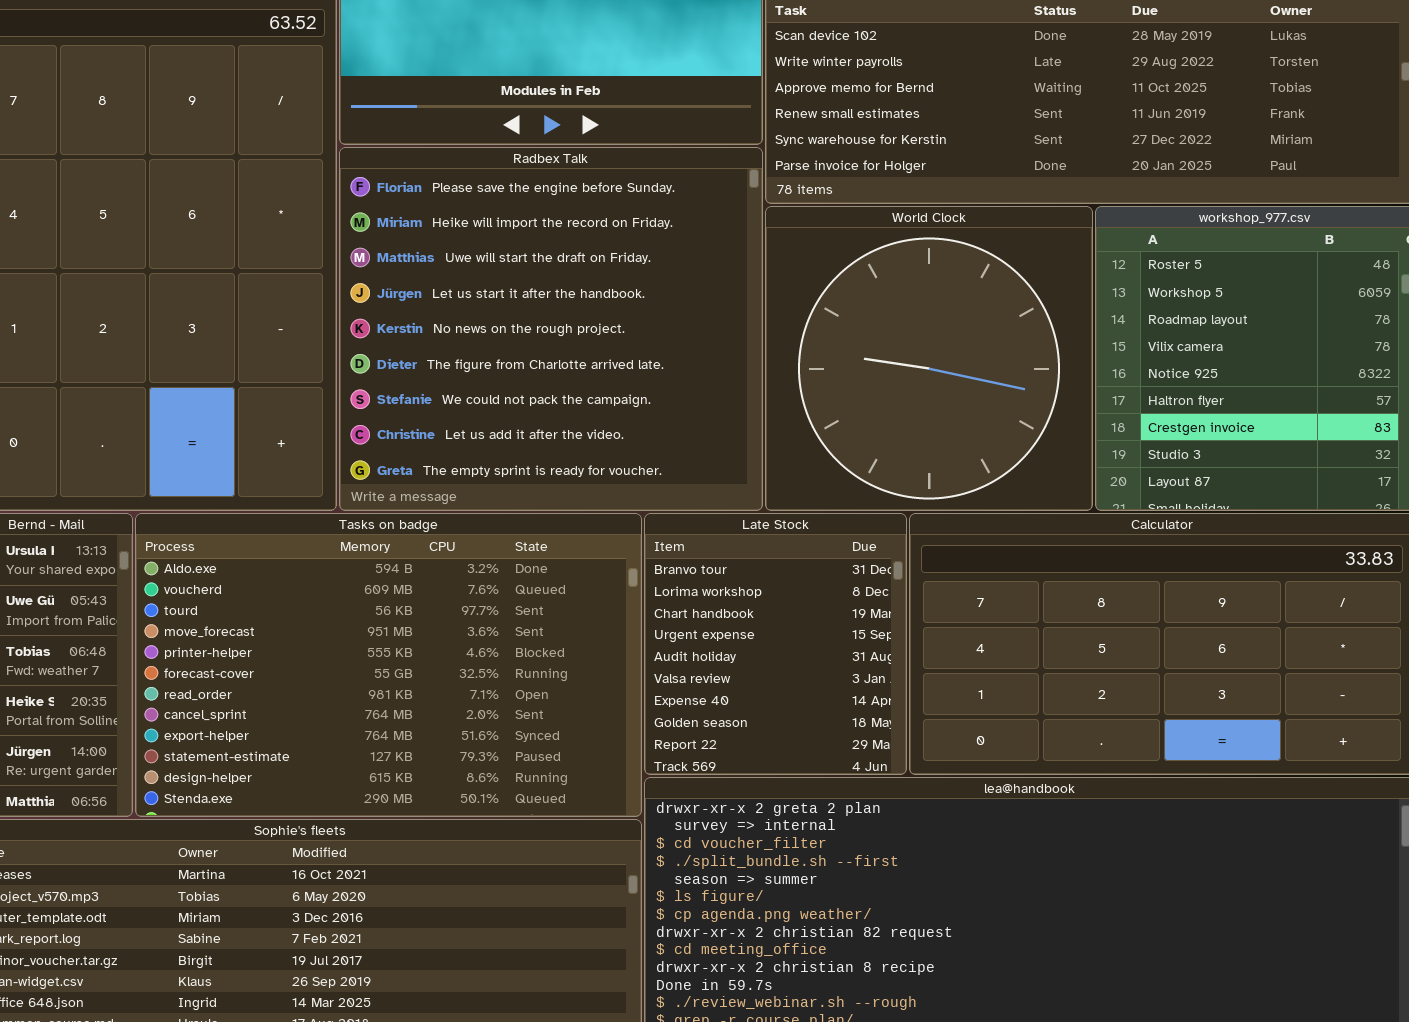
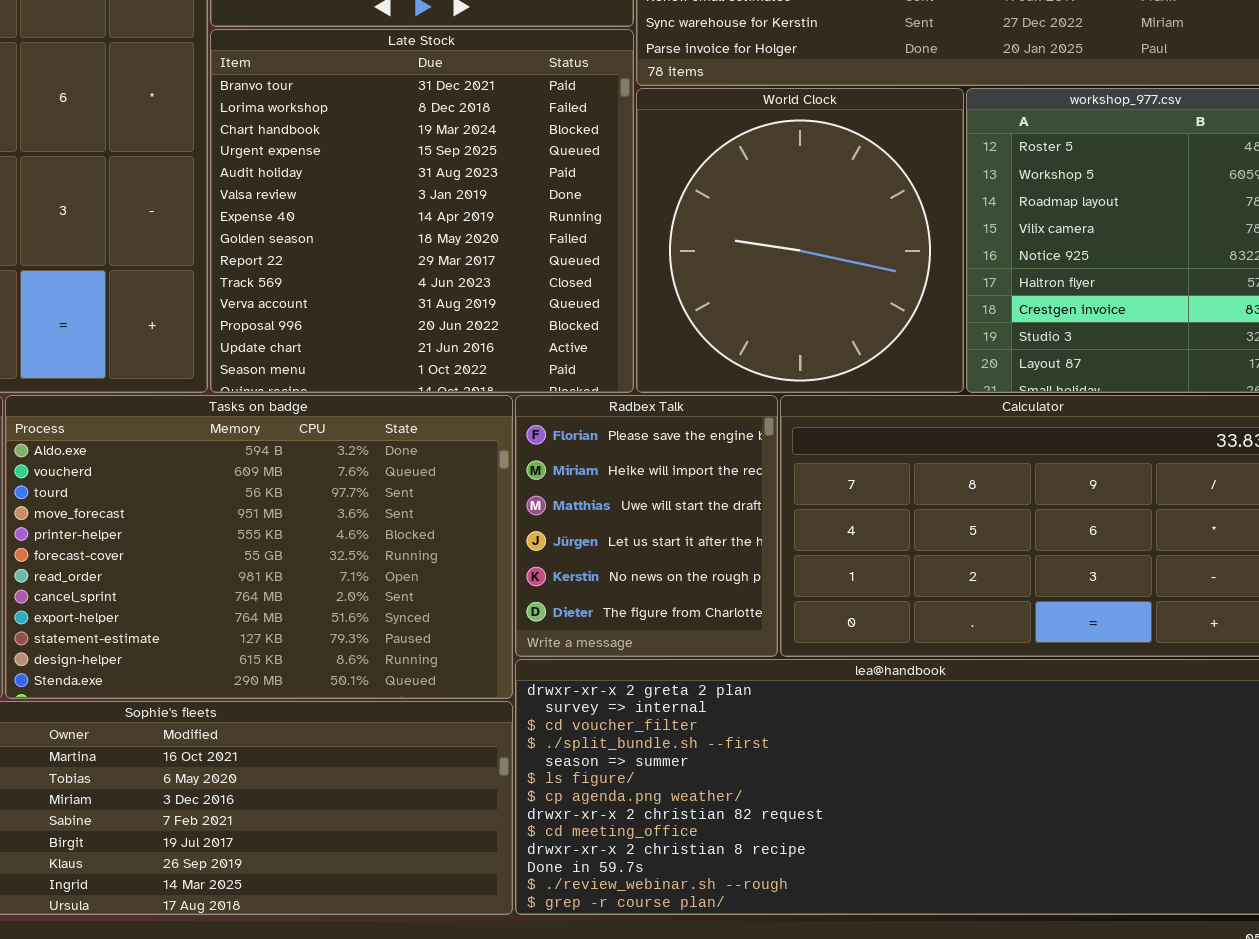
Radbex Talk: [339,147,763,511] -> [515,395,778,657], moved, resized
Late Stock: [644,513,907,775] -> [210,29,634,393], moved, resized

